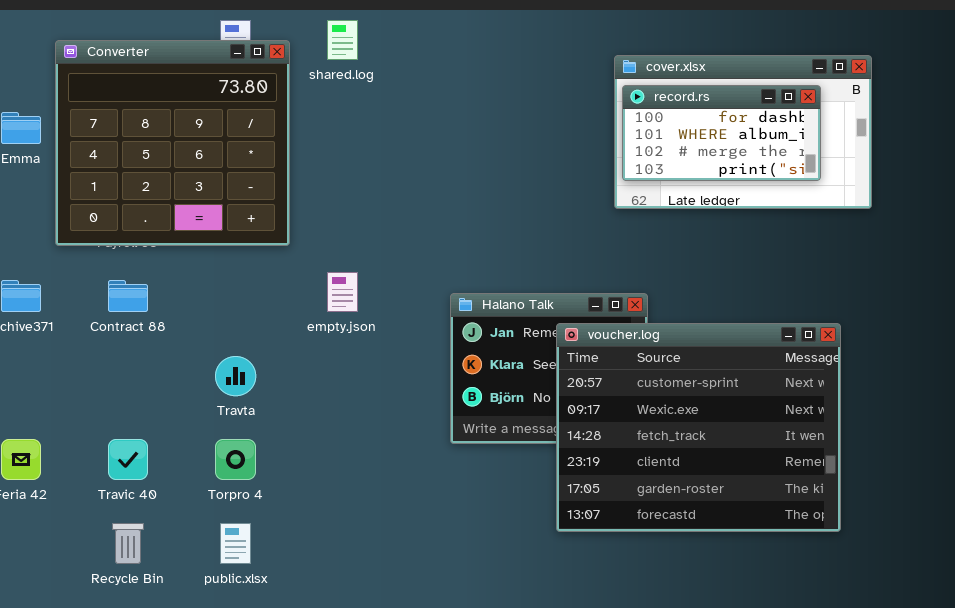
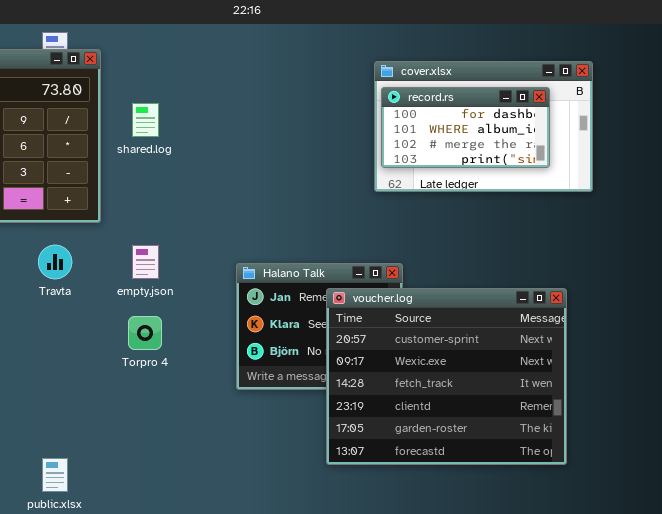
shared.log: [327,20,358,60] -> [132,103,159,137], moved
Travta: [215,356,256,396] -> [38,245,72,279], moved
Torpro 4: [215,439,256,480] -> [128,316,162,350], moved

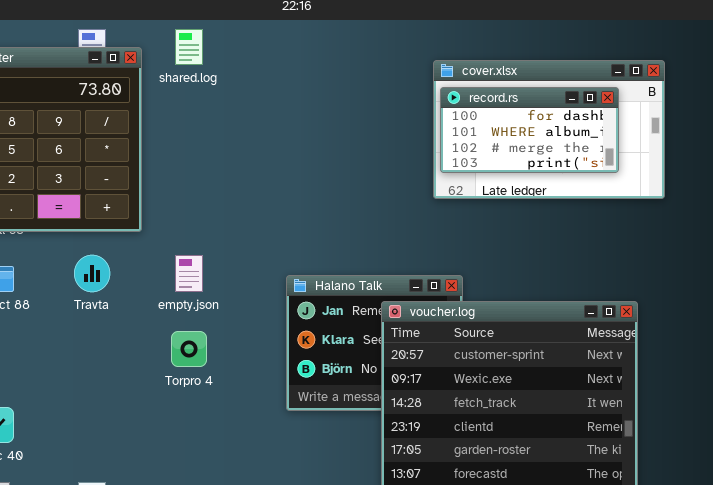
shared.log: [132,103,159,137] -> [175,29,203,65], moved

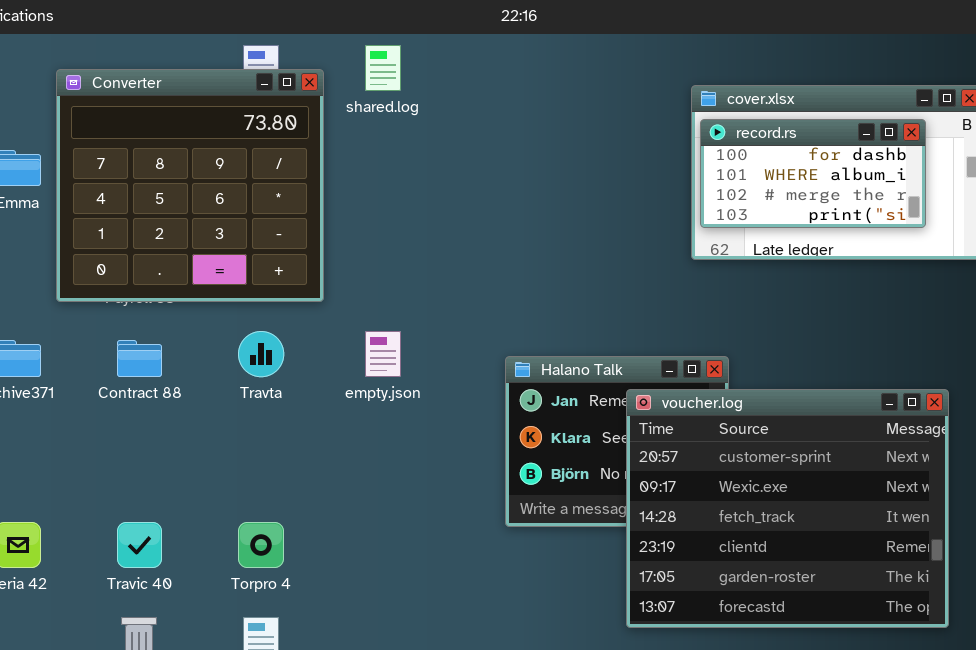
Torpro 4: [171,331,207,367] -> [238,522,284,568], moved

